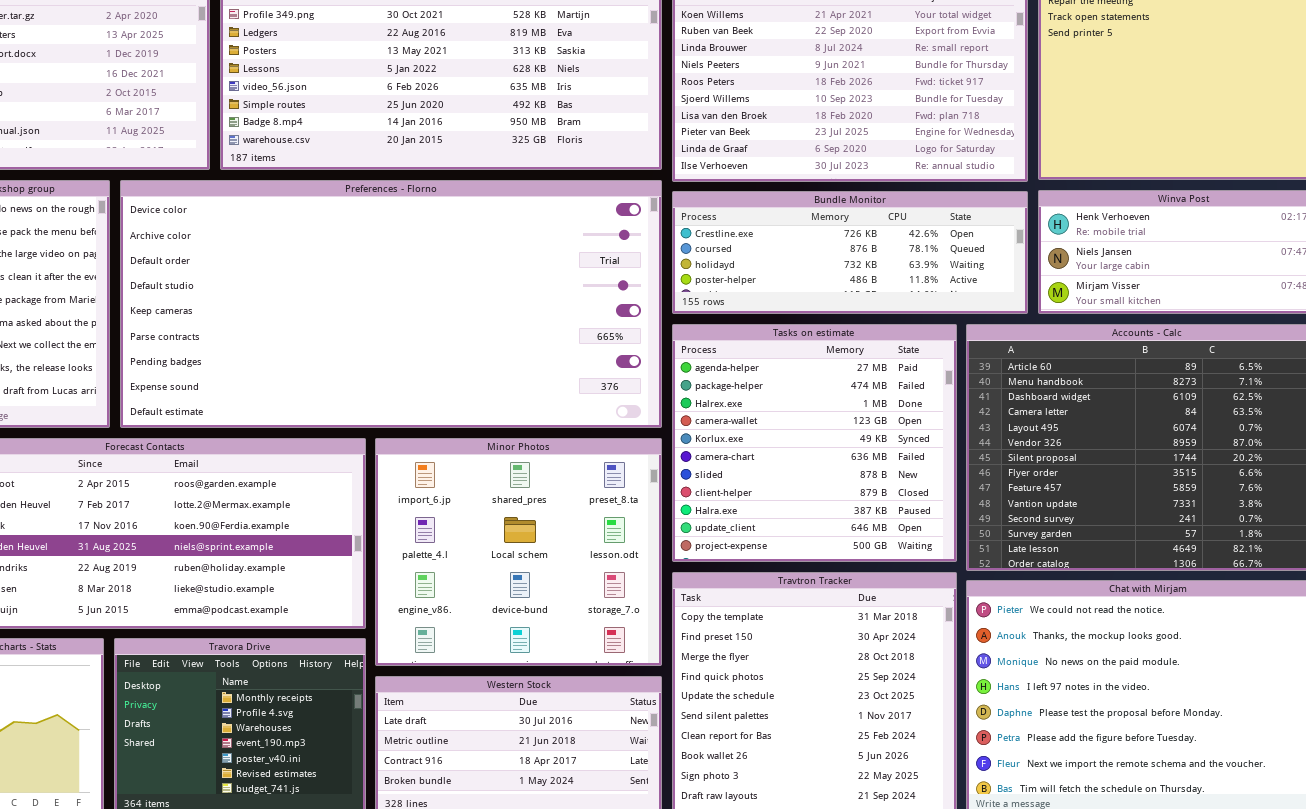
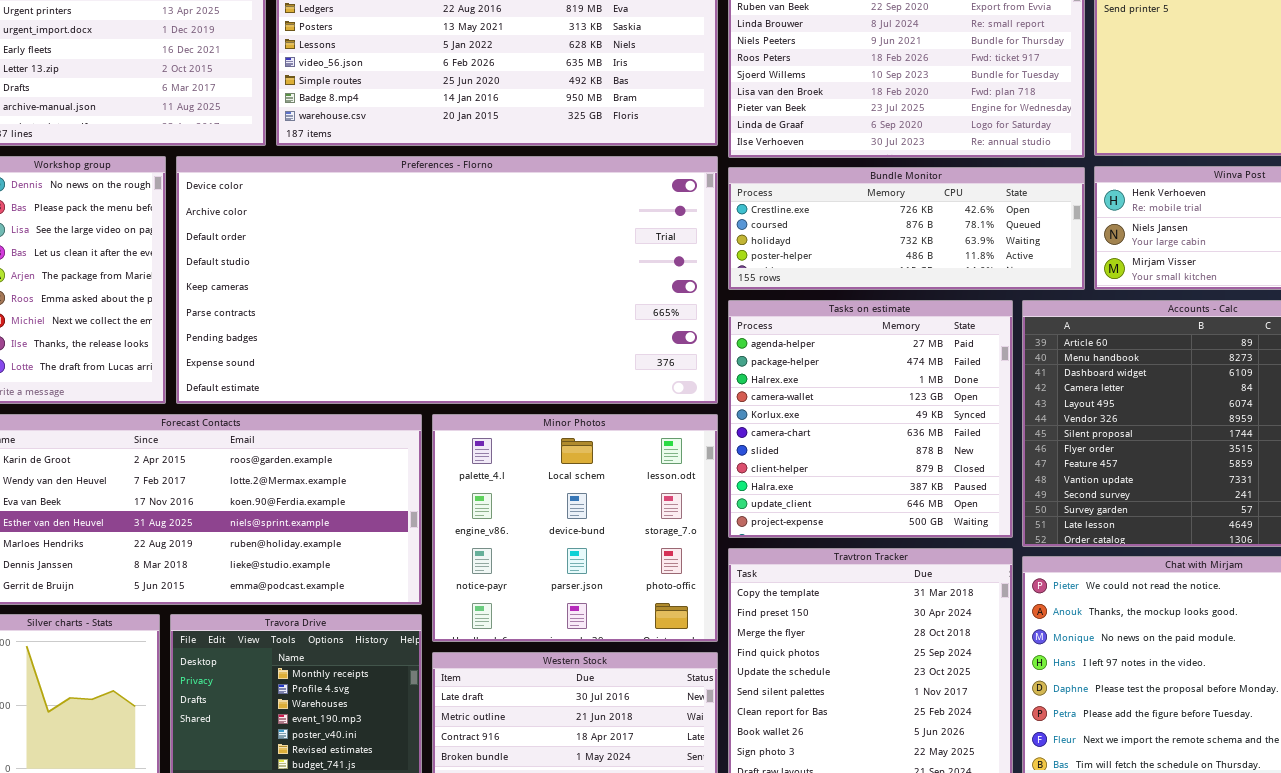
Minor Photos: [375,438,662,666] -> [432,414,718,642], scrolled down 1 row

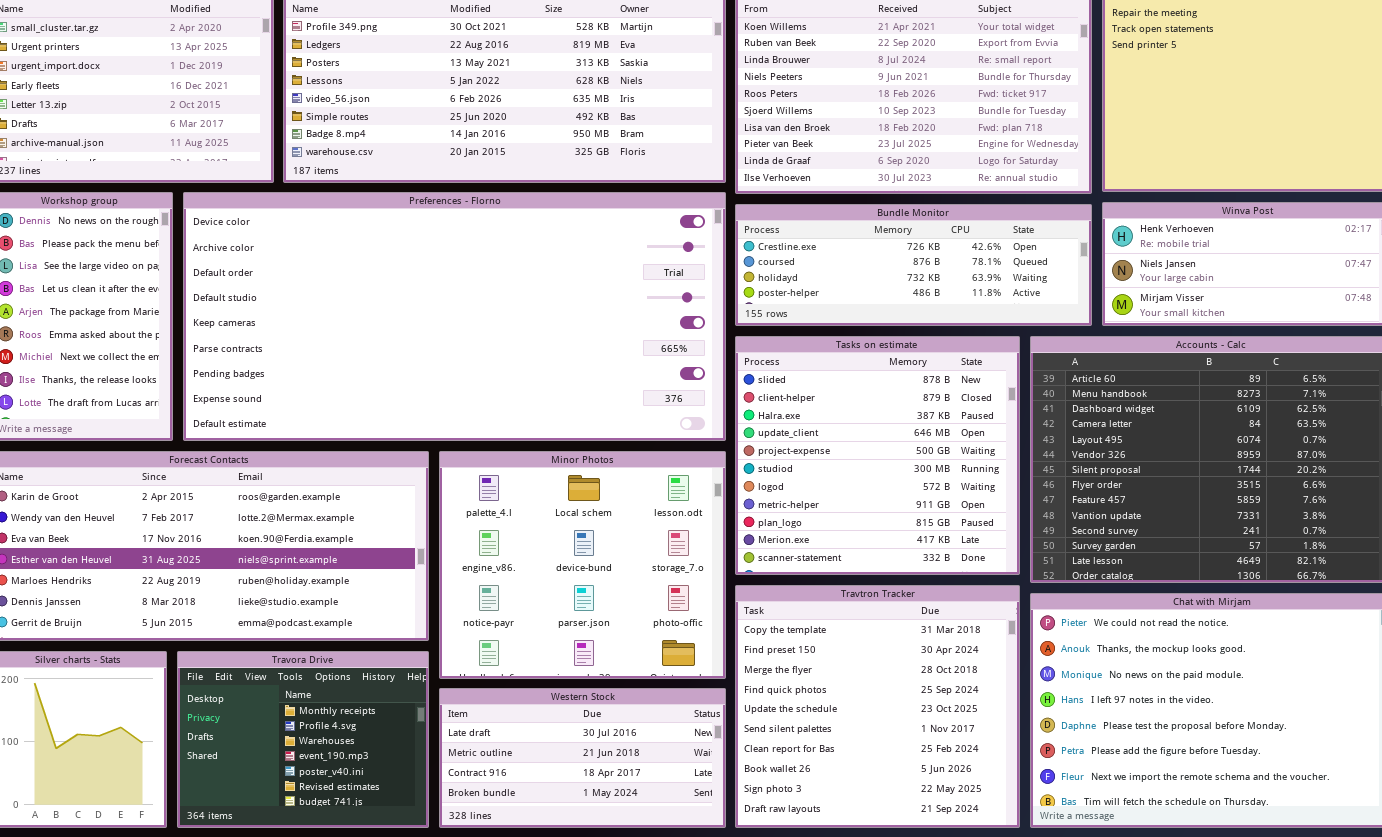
Tasks on estimate: [728,300,1013,538] -> [735,336,1020,575], scrolled down 6 rows

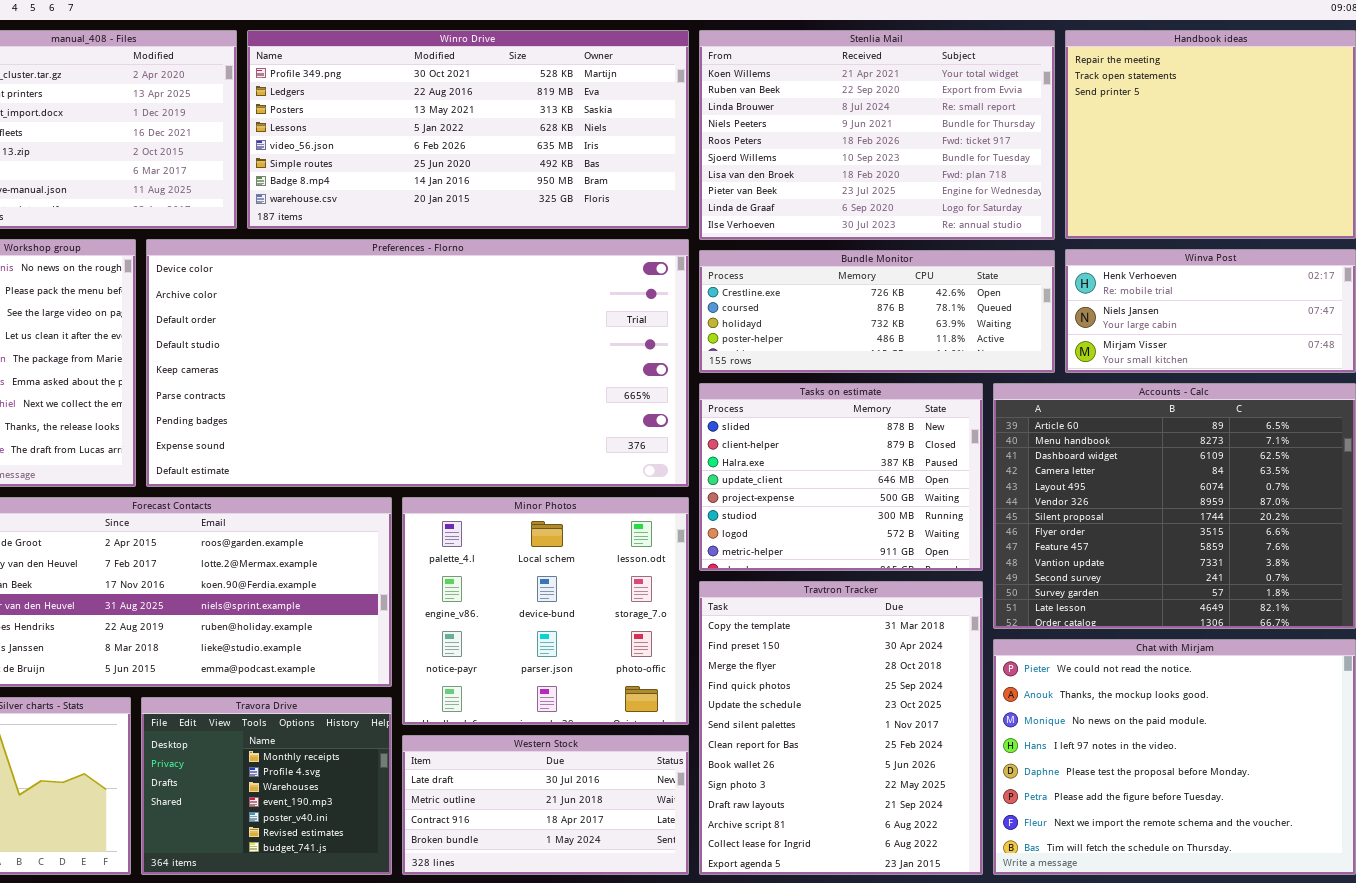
Tasks on estimate: [735,336,1020,575] -> [699,383,983,571], resized
Travtron Tracker: [735,585,1020,828] -> [699,581,983,875], resized

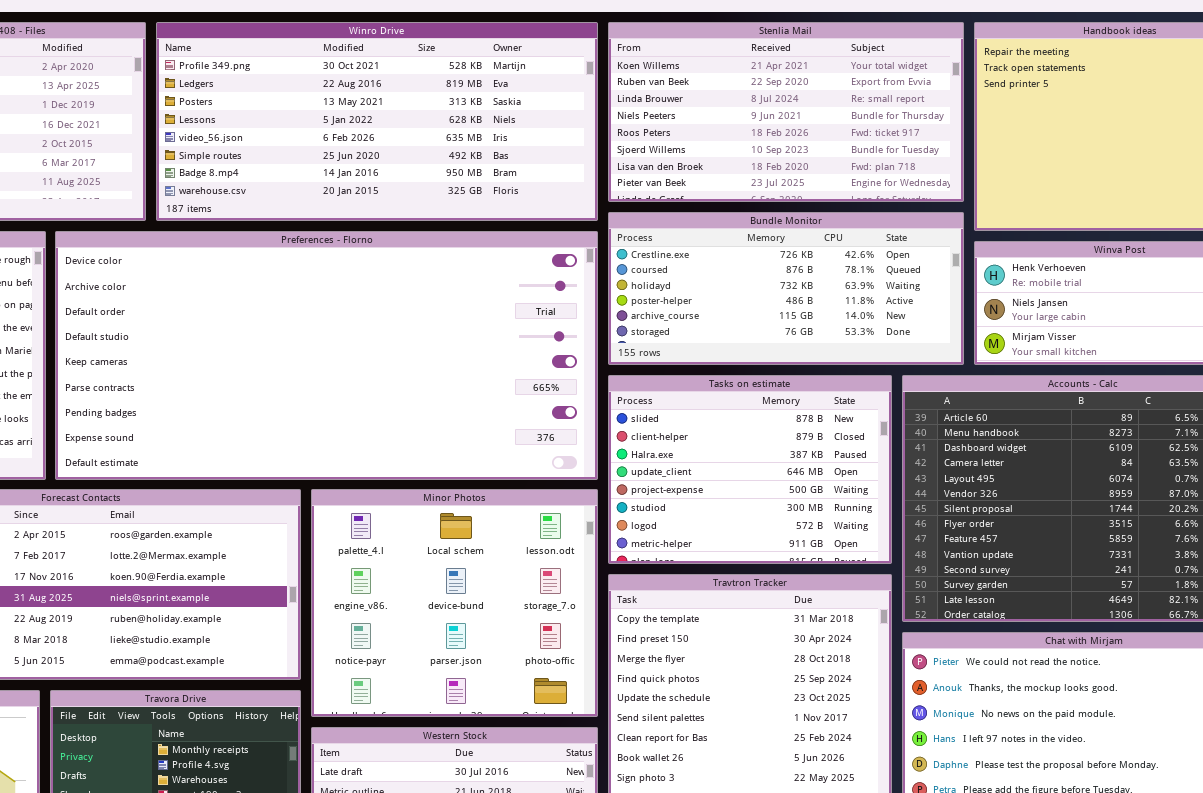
Stenlia Mail: [699,30,1055,240] -> [608,22,964,202], resized
Bundle Monitor: [699,250,1055,373] -> [608,212,964,365], resized

